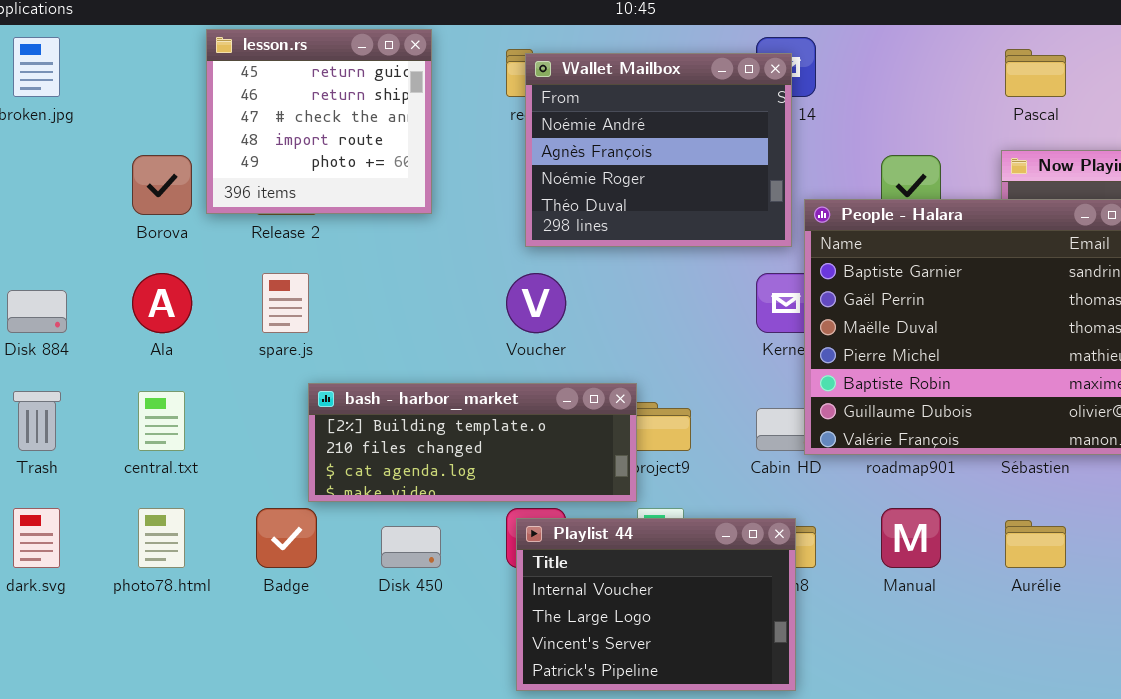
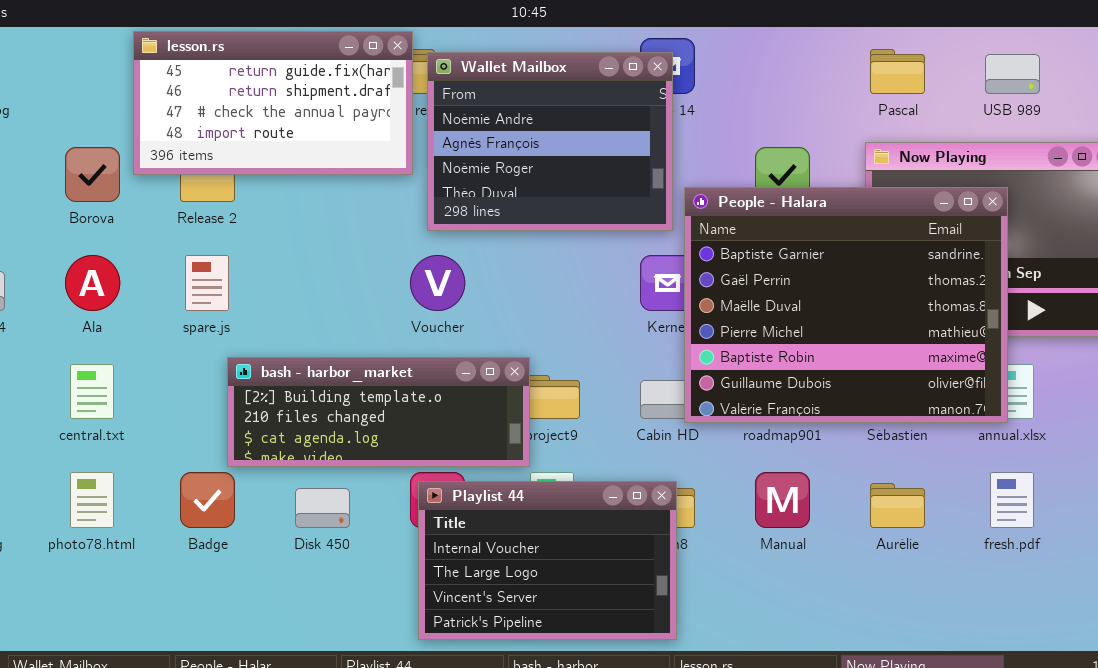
lesson.rs: [206,29,432,214] -> [133,31,413,175], resized

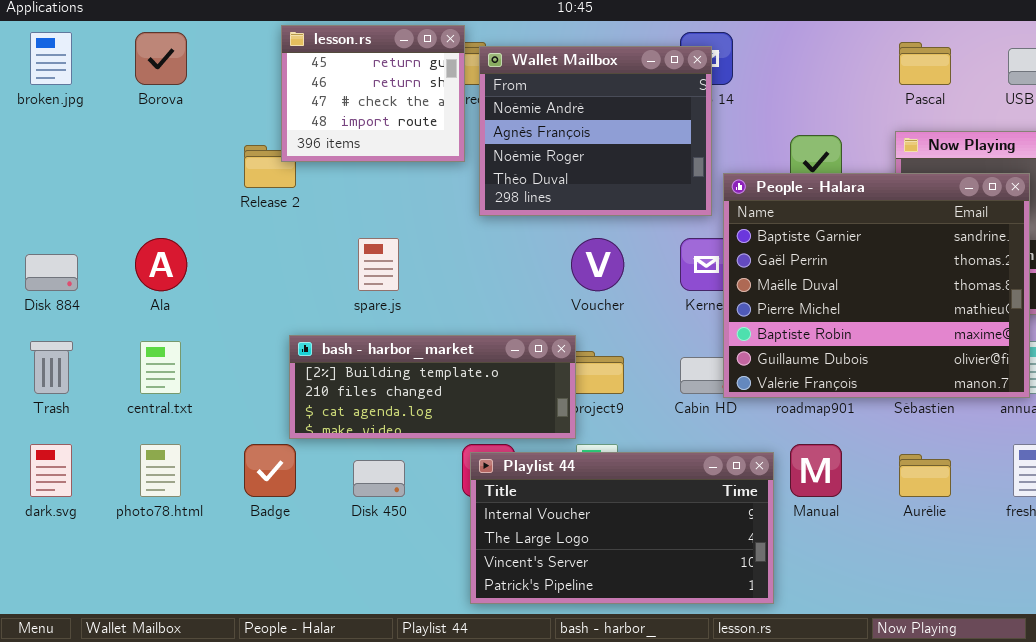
lesson.rs: [133,31,413,175] -> [281,25,465,162], resized
Borova: [65,147,120,202] -> [135,32,187,85], moved
spare.js: [185,255,229,311] -> [358,238,399,291], moved
Voucher: [410,255,465,311] -> [571,238,624,291], moved
Playlist 44: [418,481,677,640] -> [470,452,774,604], resized

